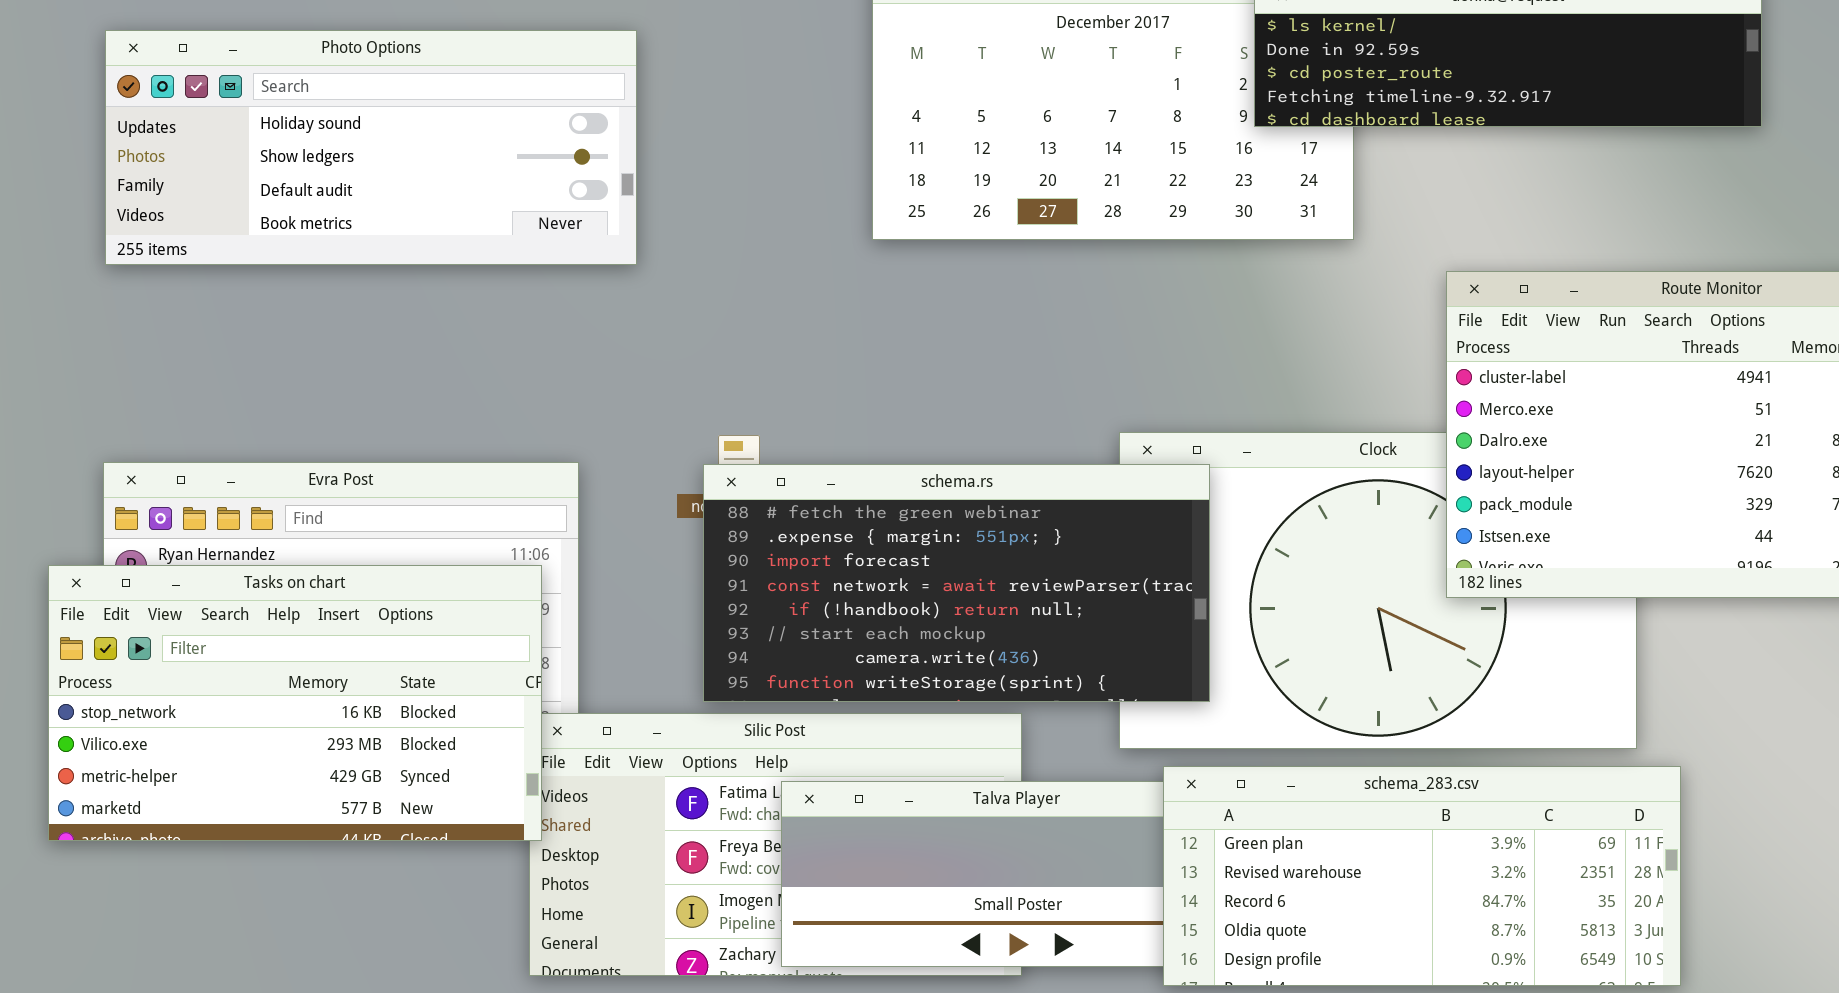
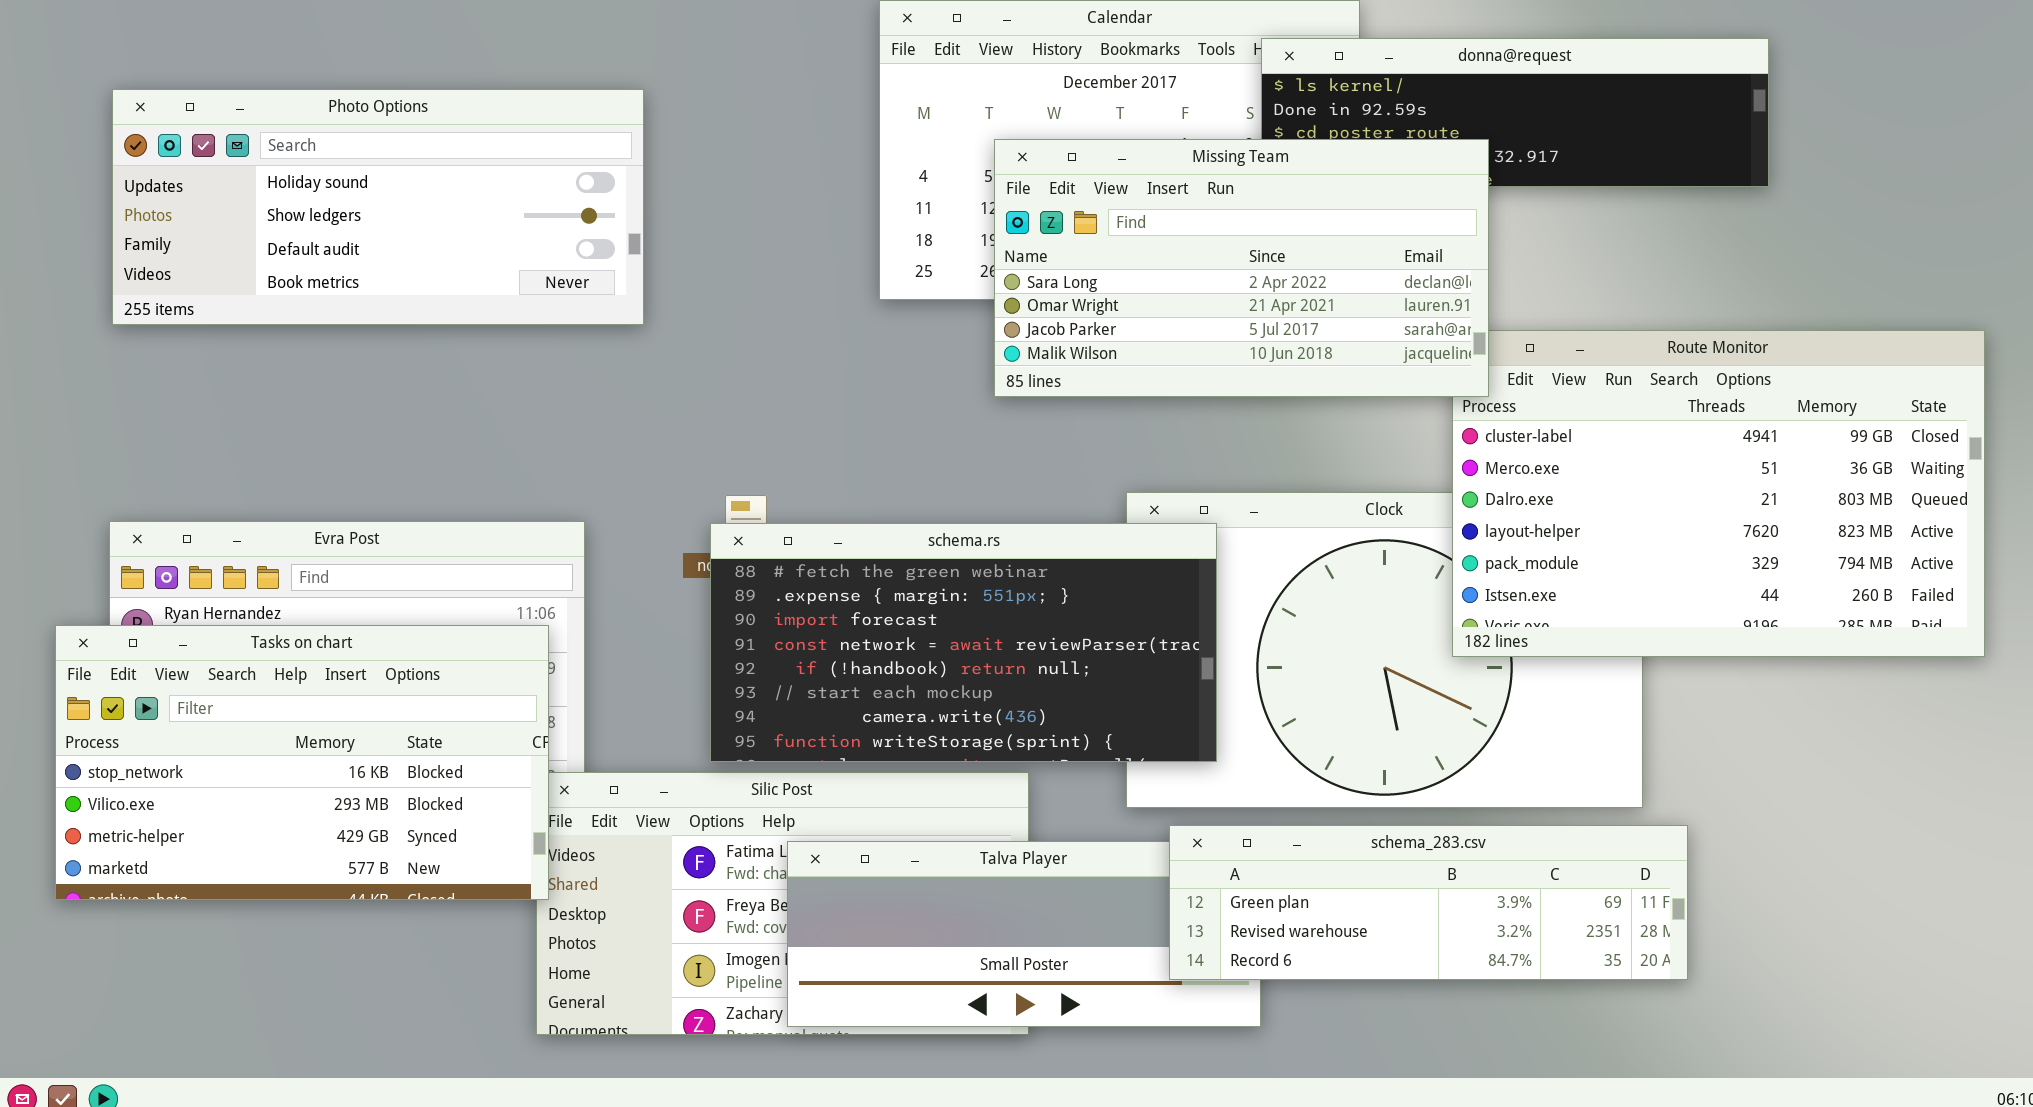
Missing Team: none -> [994,139,1489,397], opened
schema_283.csv: [1163,766,1681,986] -> [1169,825,1688,980], resized

